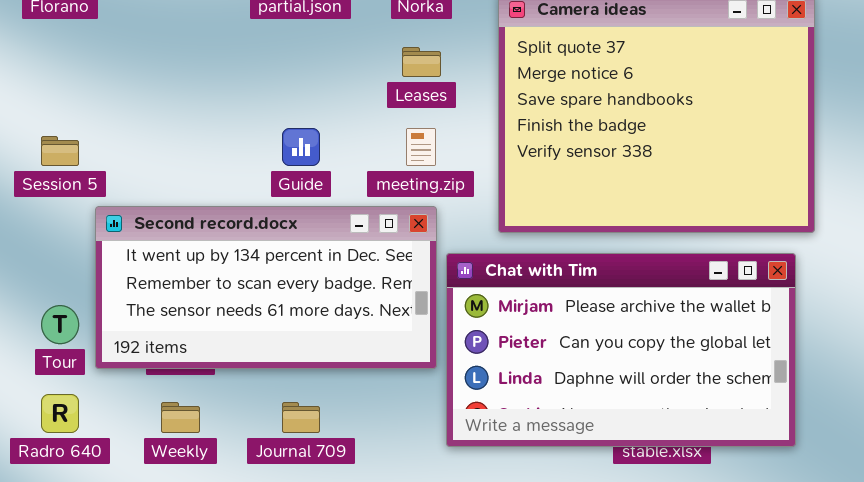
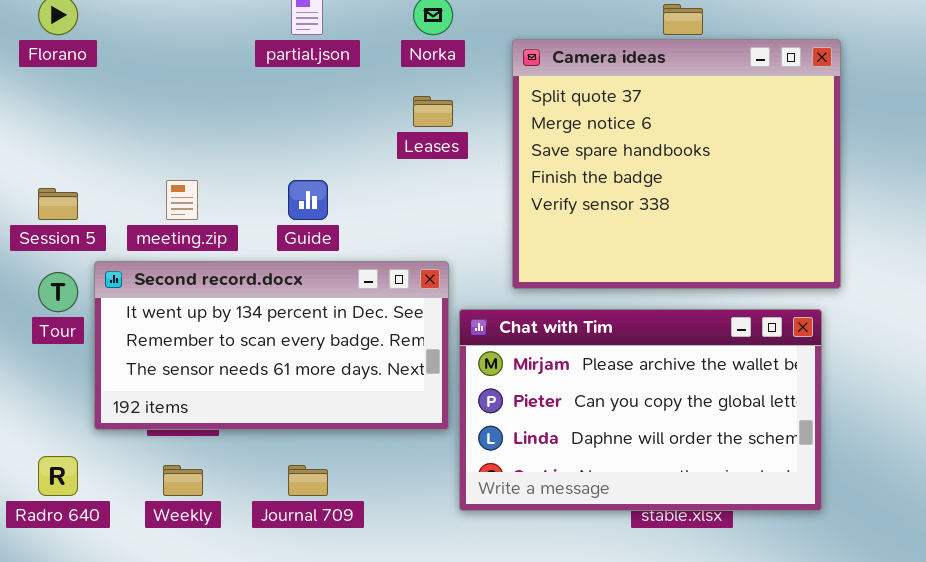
meeting.zip: [406,128,436,166] -> [166,180,198,220], moved
Tour: [41,305,79,344] -> [38,272,78,312], moved

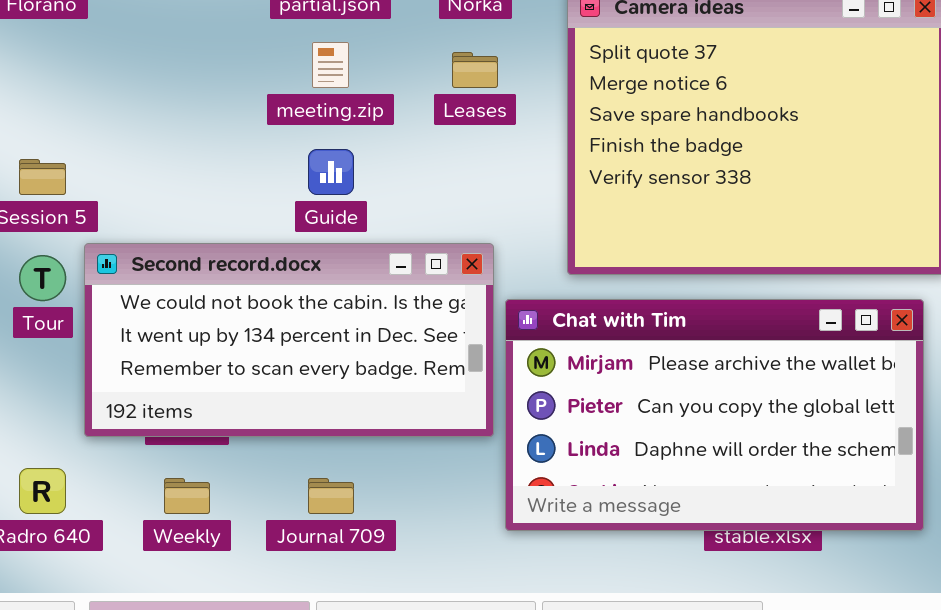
meeting.zip: [166,180,198,220] -> [312,42,349,88], moved
Second record.docx: [94,261,449,430] -> [84,243,494,437], scrolled up 1 row

